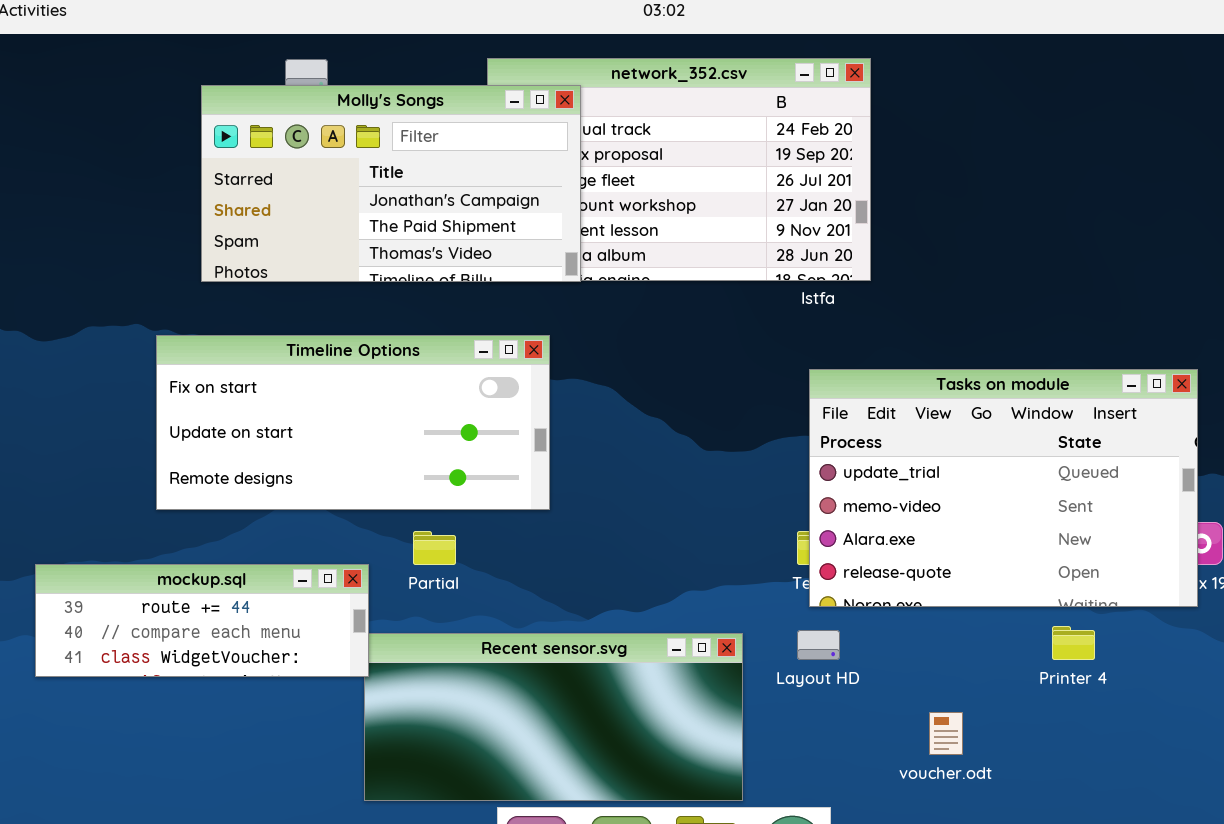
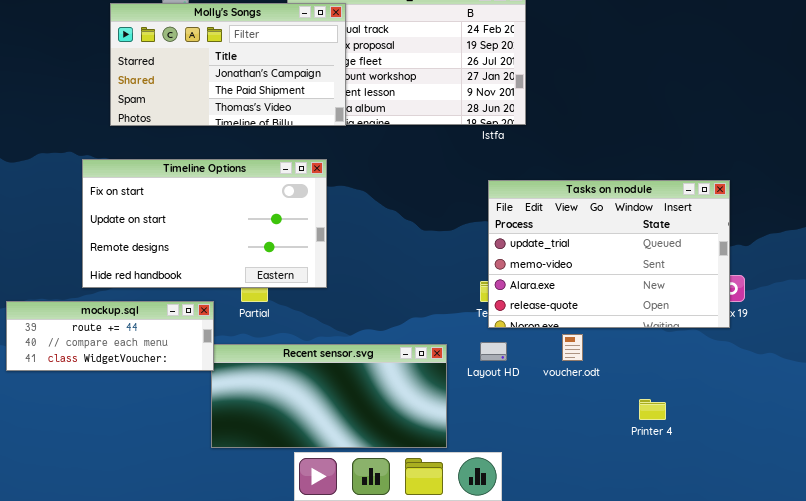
Timeline Options: [156,335,550,510] -> [82,159,327,288], resized
Printer 4: [1052,626,1095,660] -> [639,399,666,420], moved
voucher.odt: [929,712,963,755] -> [562,334,583,361], moved

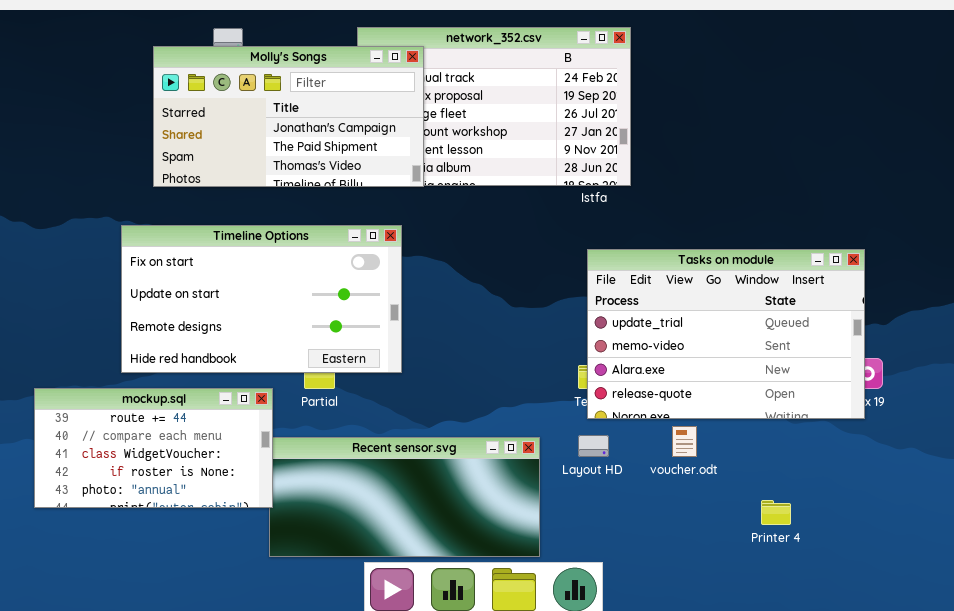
mockup.sql: [6,301,214,371] -> [34,388,273,508], resized

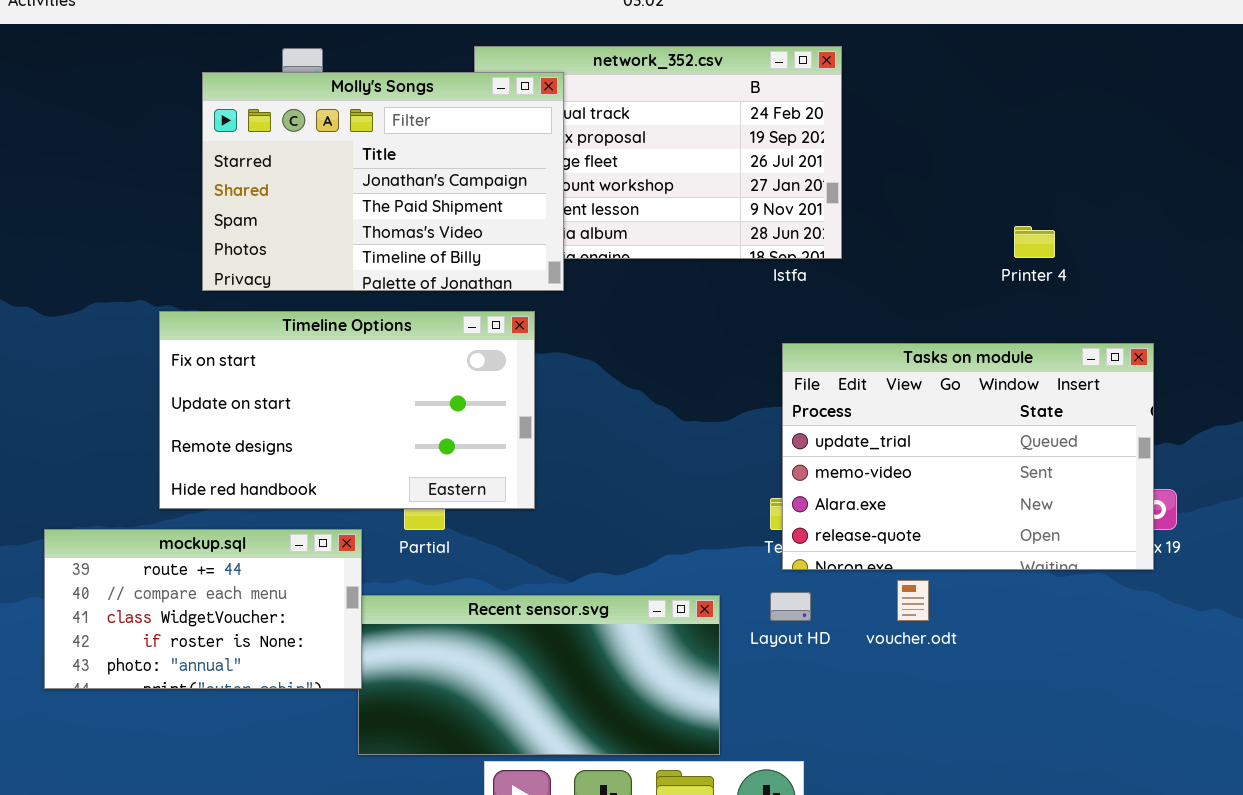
Molly's Songs: [153,46,424,187] -> [202,72,564,291], resized
Printer 4: [761,500,791,525] -> [1014,226,1055,258], moved

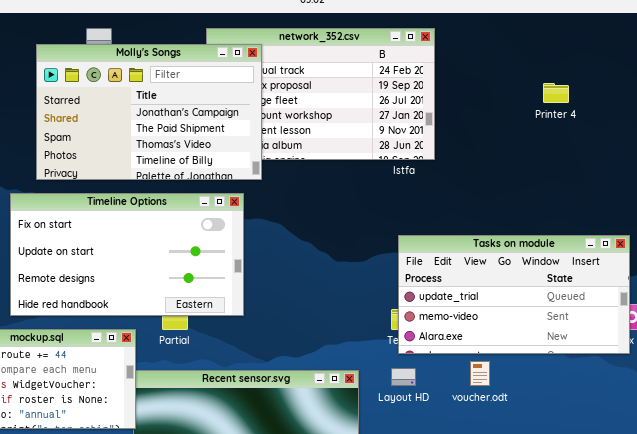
Printer 4: [1014,226,1055,258] -> [543,83,569,103], moved
Tasks on module: [782,343,1154,570] -> [398,235,630,354], resized

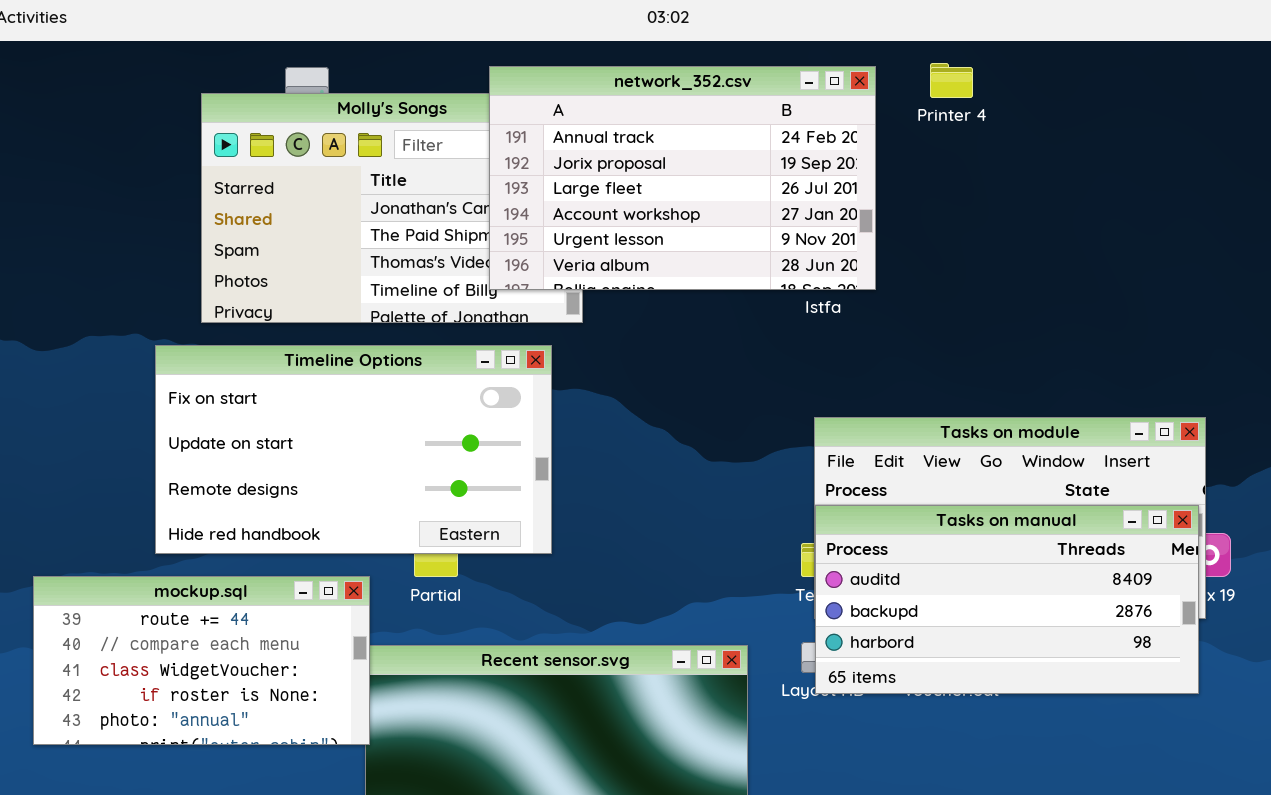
network_352.csv: [206,28,435,160] -> [489,66,876,290], raised
Printer 4: [543,83,569,103] -> [930,63,973,98], moved
Tasks on manual: none -> [815,505,1199,694], opened

